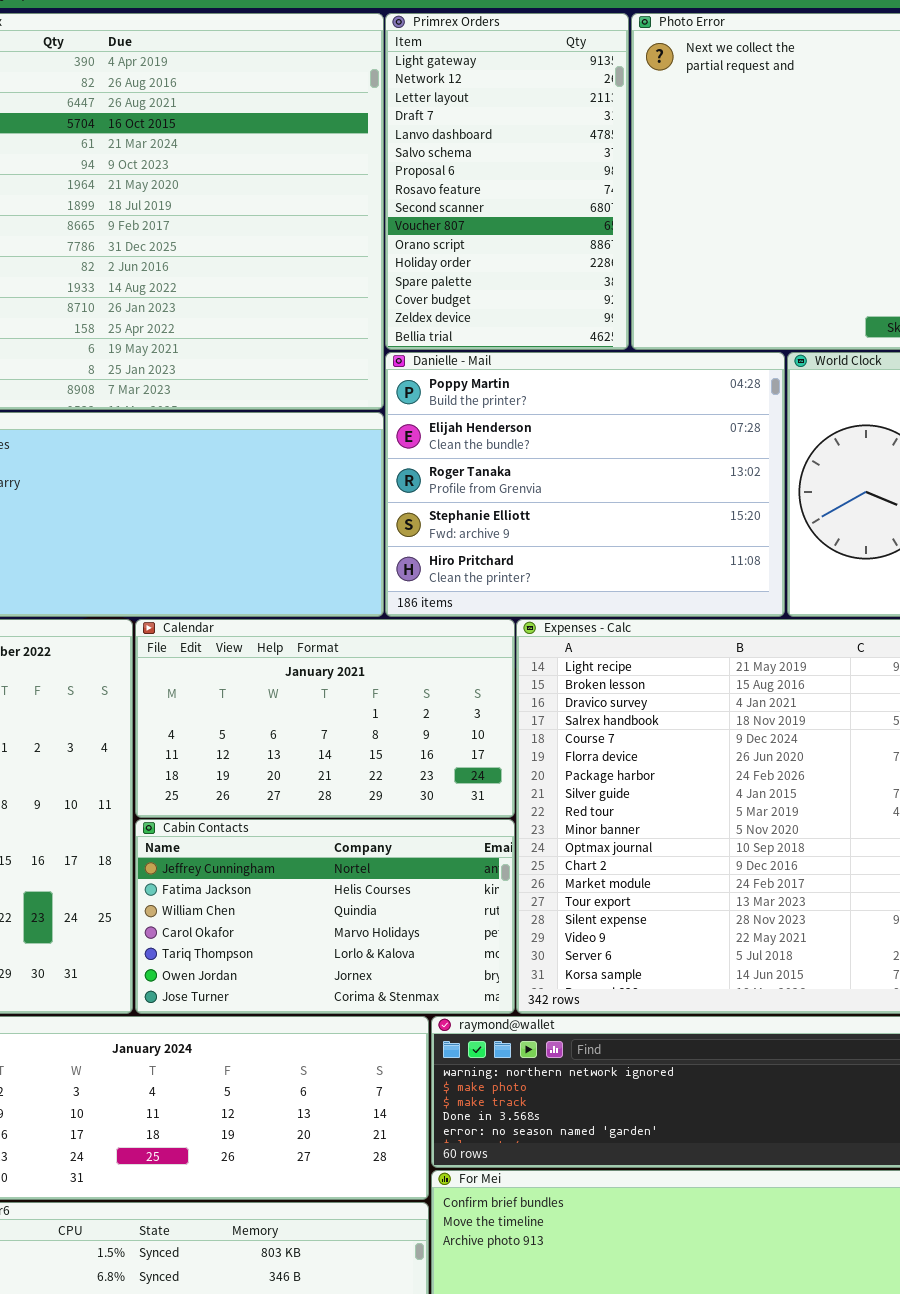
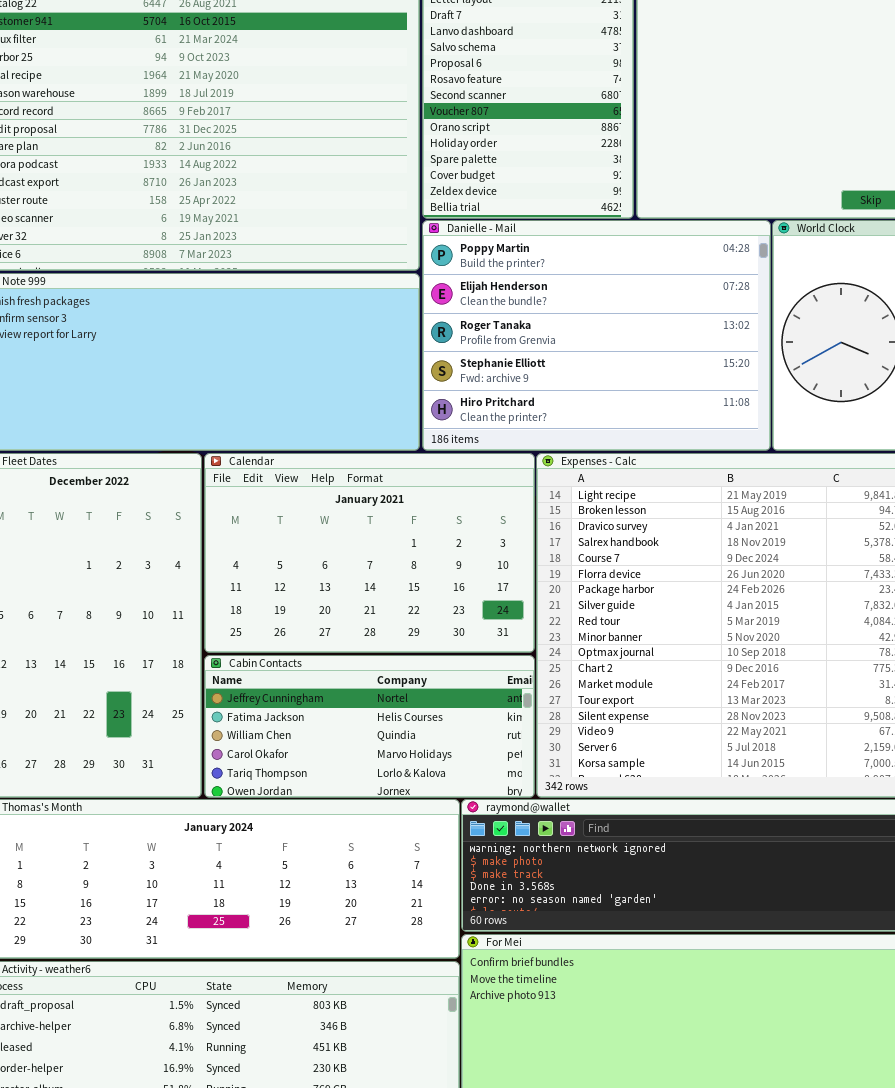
Calendar: [135,619,515,818] -> [204,453,535,653], resized
Cabin Contacts: [135,819,515,1014] -> [204,655,535,798], resized

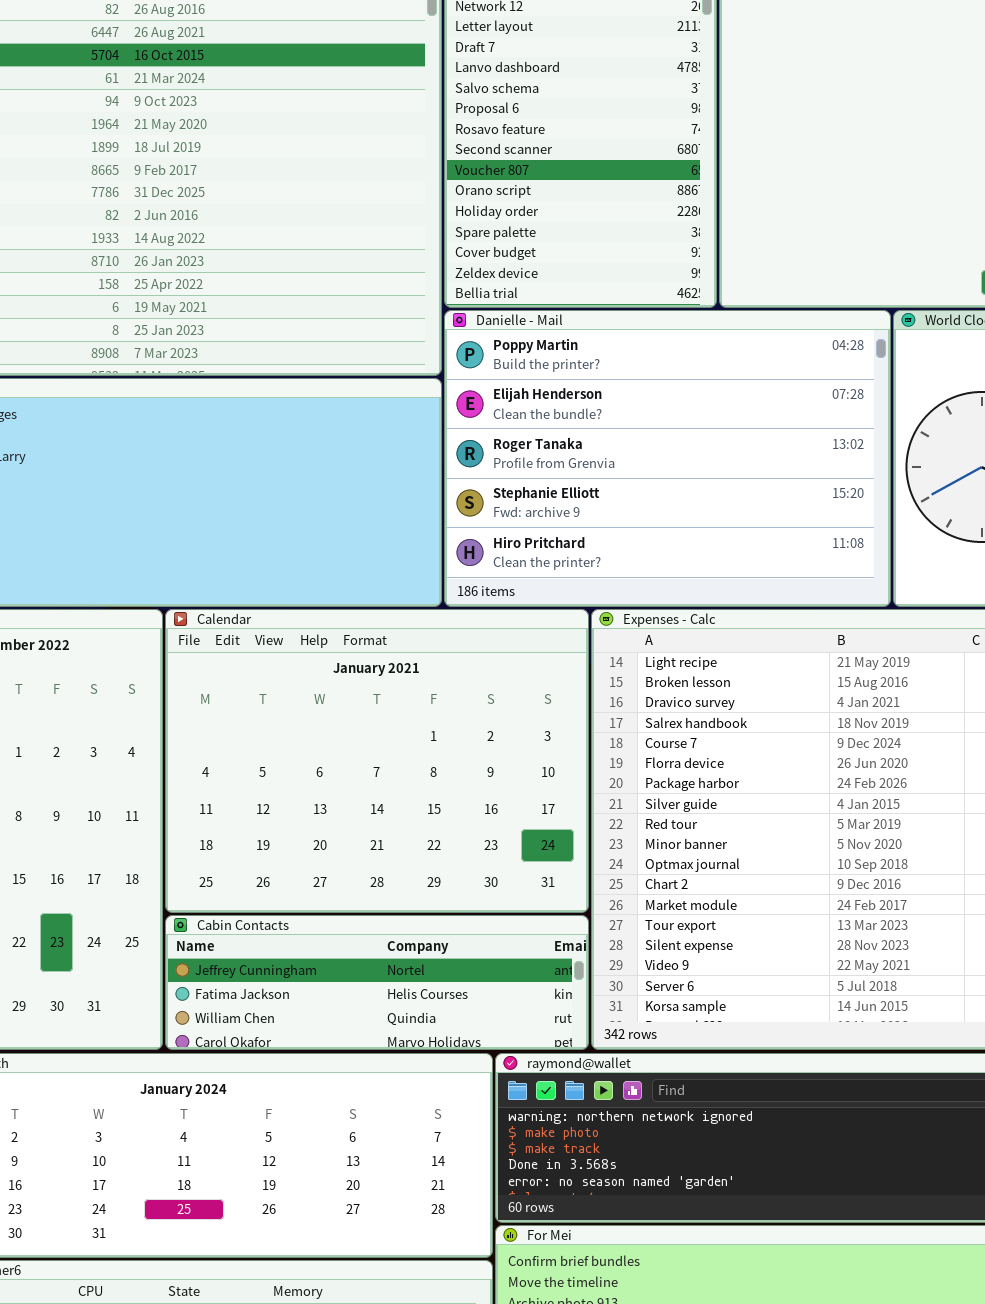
Calendar: [204,453,535,653] -> [165,609,589,913], resized
Cabin Contacts: [204,655,535,798] -> [165,915,589,1050], resized

